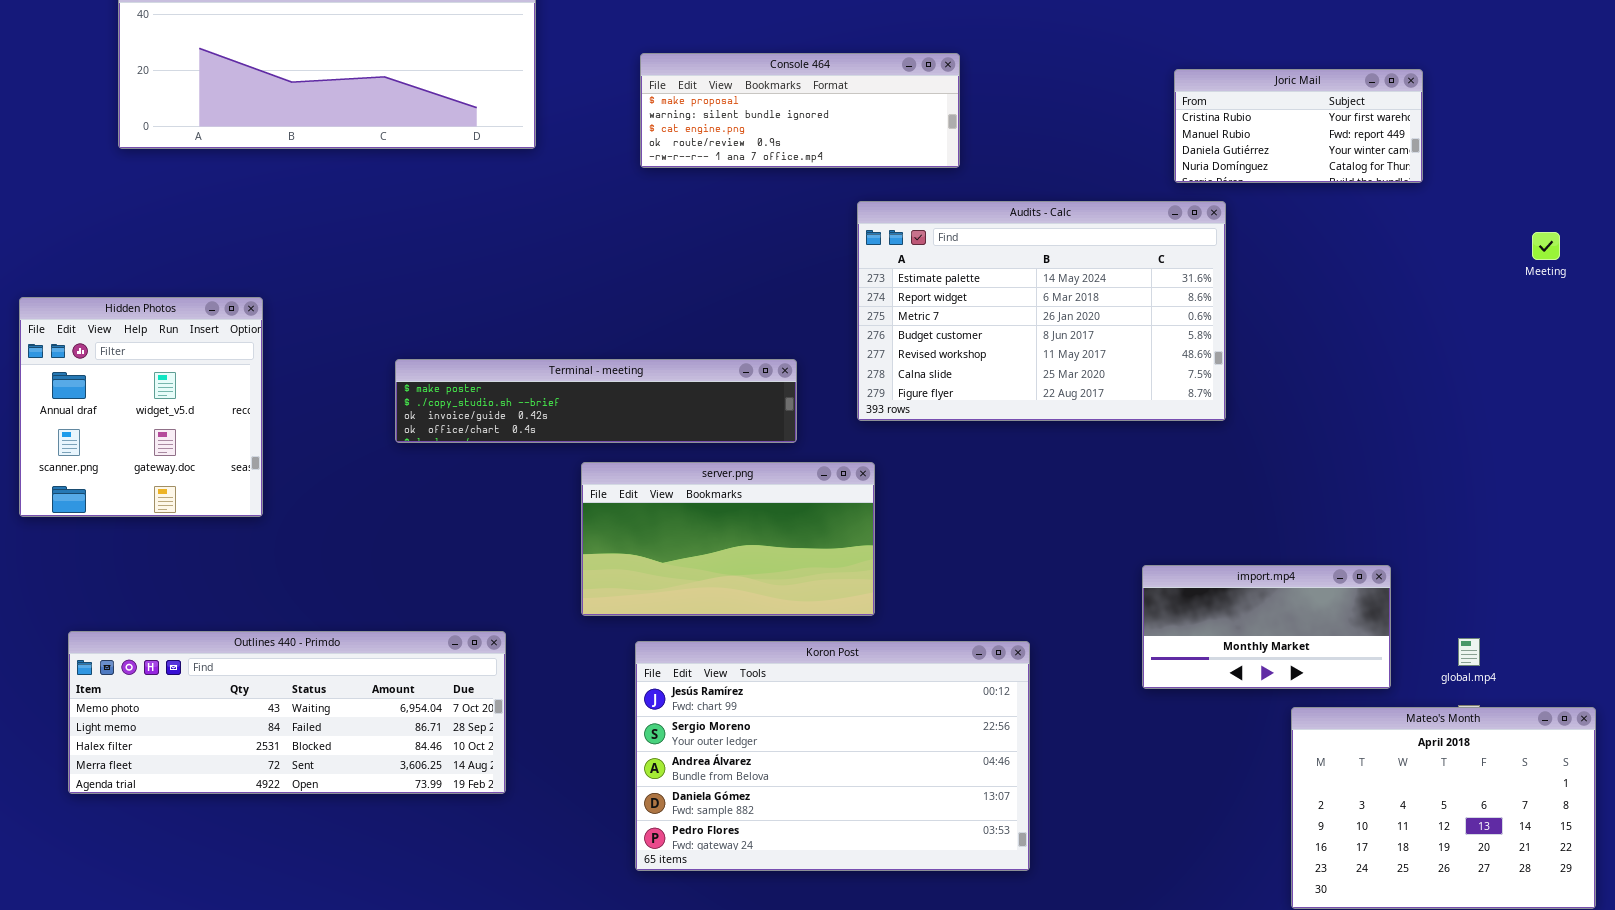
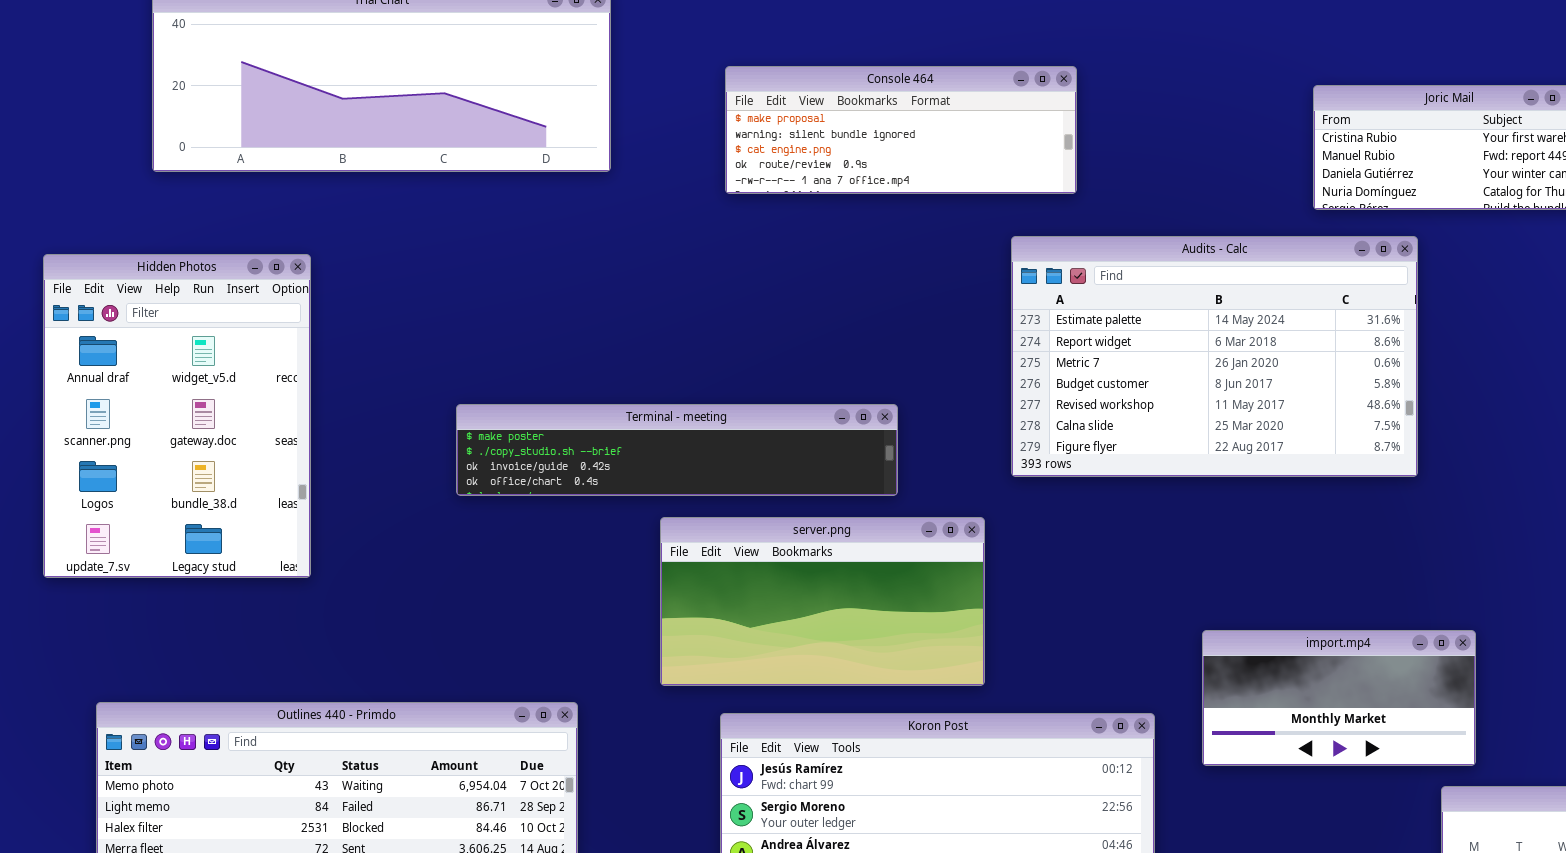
Audits - Calc: [857,201,1226,421] -> [1011,236,1418,477], moved
Hidden Photos: [19,297,263,517] -> [43,254,311,578], resized
import.mp4: [1142,565,1391,689] -> [1202,630,1476,766], moved

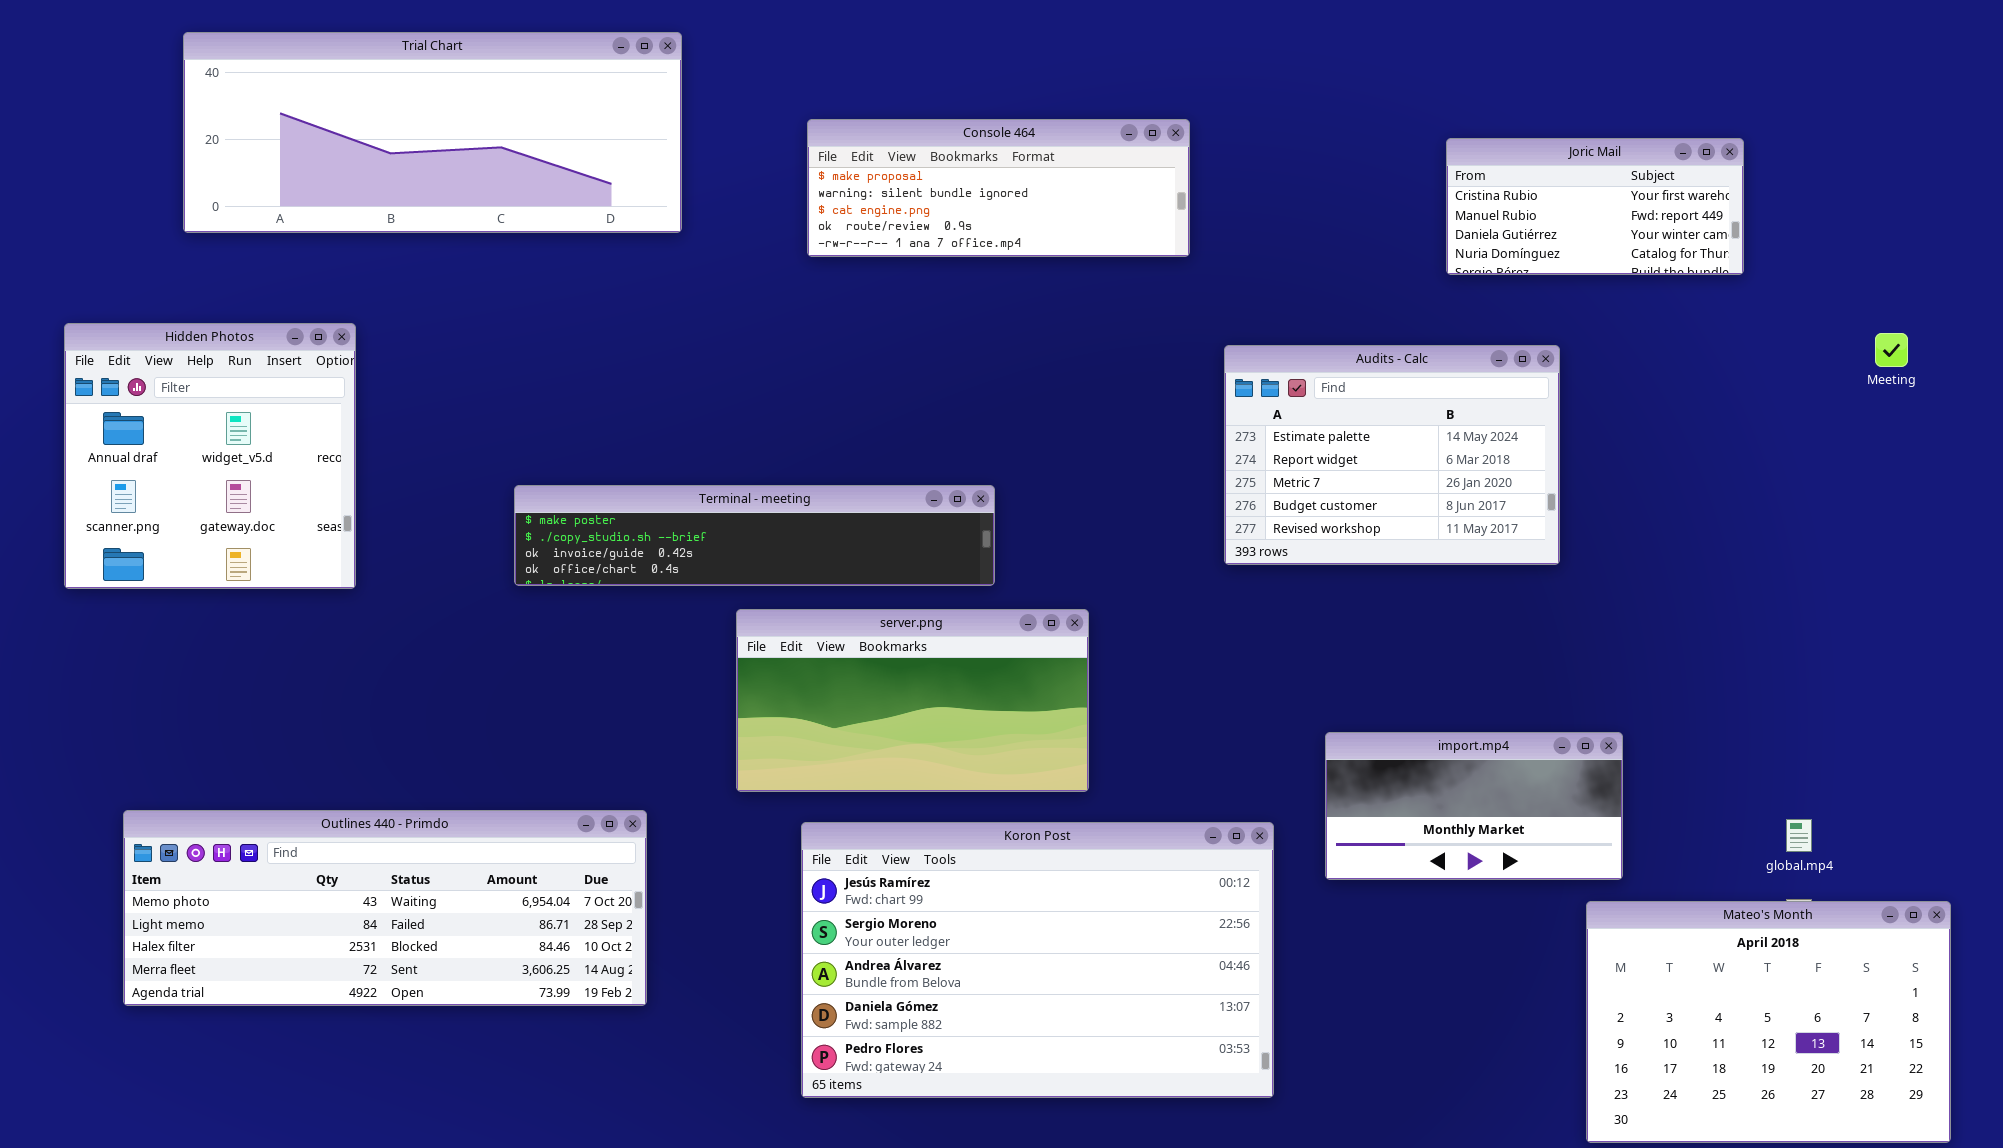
Audits - Calc: [1011,236,1418,477] -> [1224,345,1560,565], resized
Hidden Photos: [43,254,311,578] -> [64,323,356,589], resized

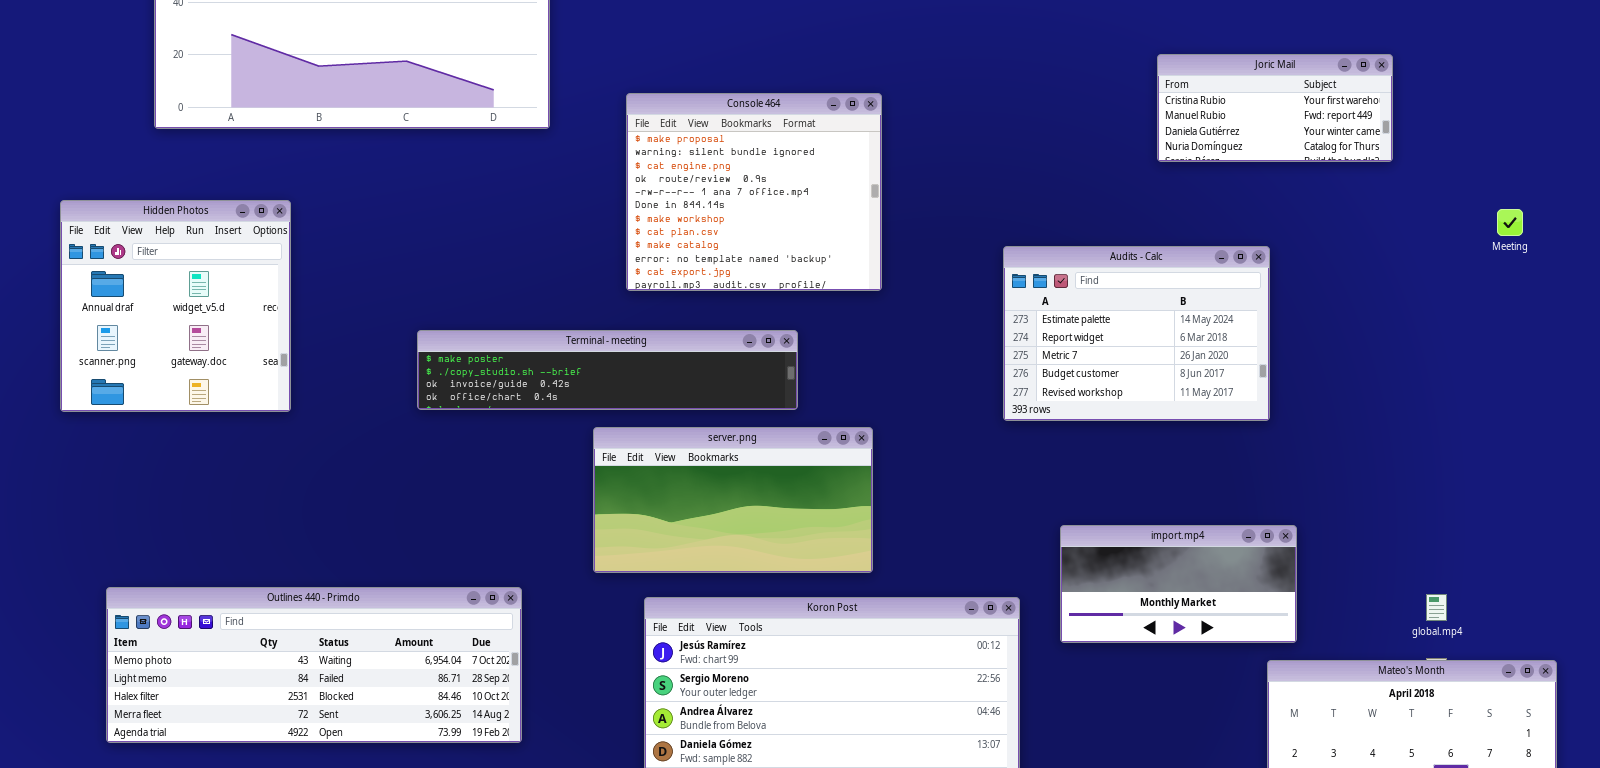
Console 464: [807,119,1190,257] -> [626,93,882,291], moved, resized
Audits - Calc: [1224,345,1560,565] -> [1003,246,1270,421], moved

